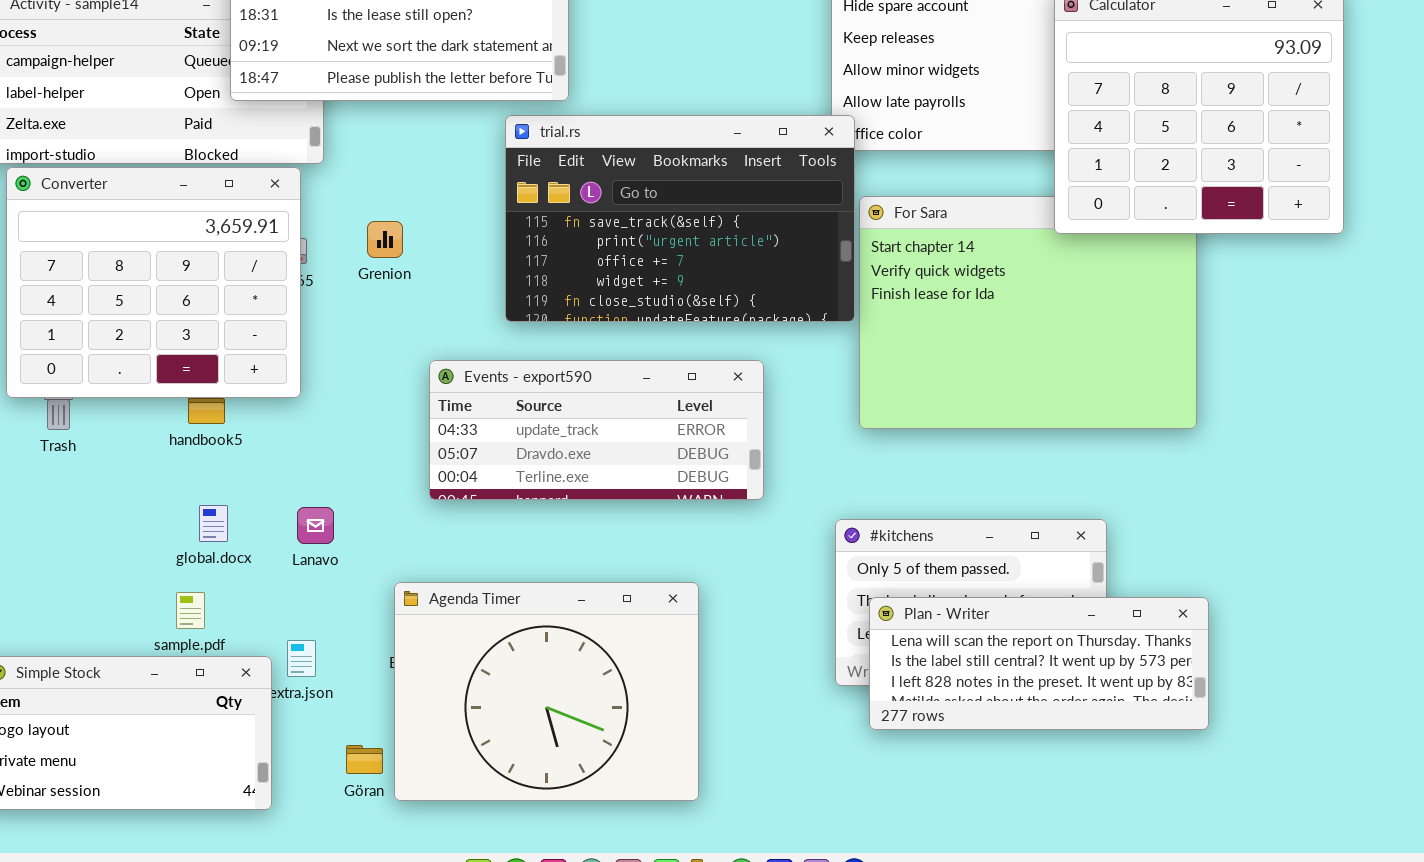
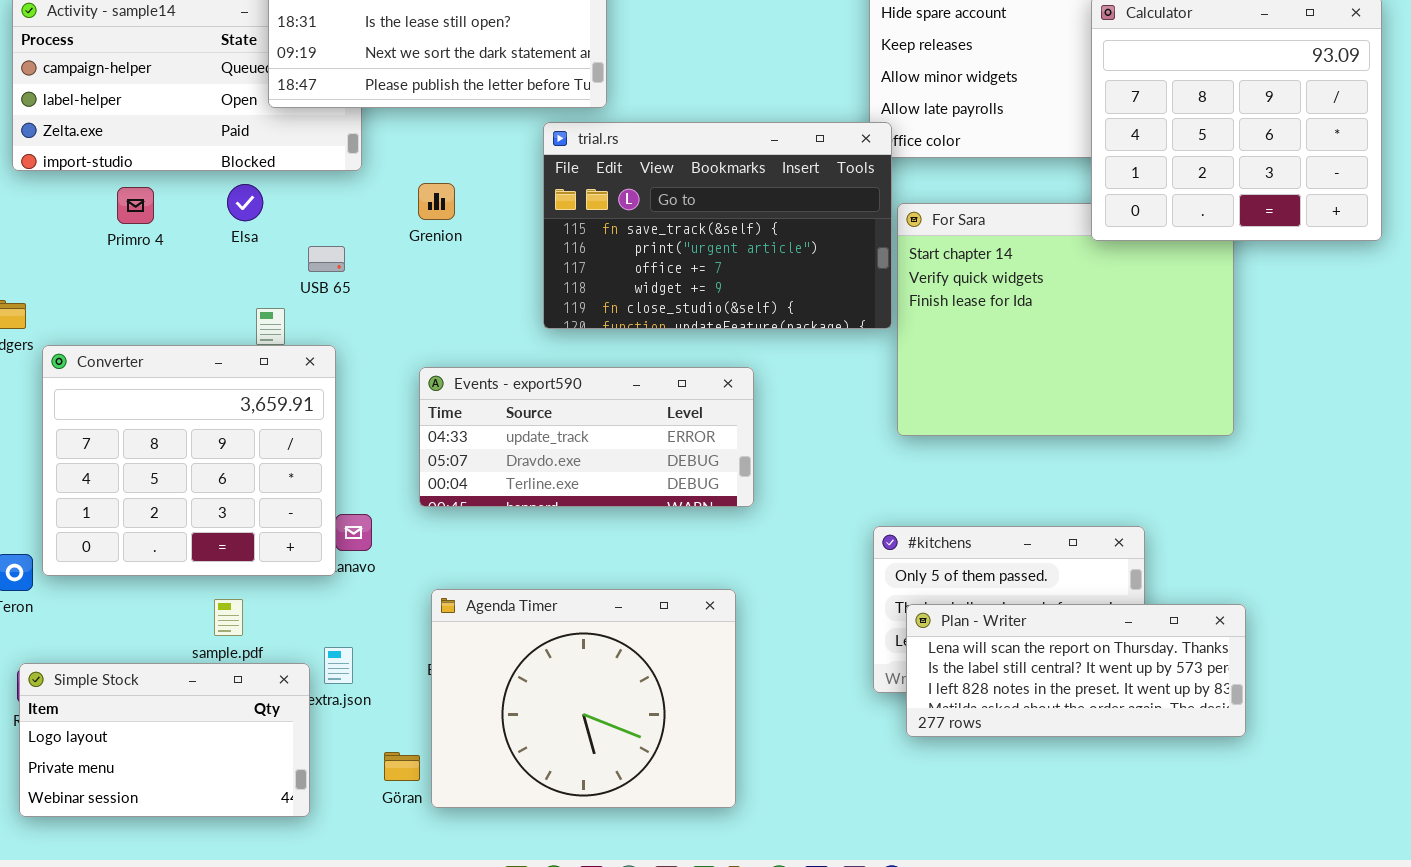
Converter: [6,167,301,398] -> [42,345,336,576], moved
Grenion: [367,221,403,258] -> [418,183,455,220], moved
Events - export590: [429,360,764,500] -> [419,367,754,507], moved

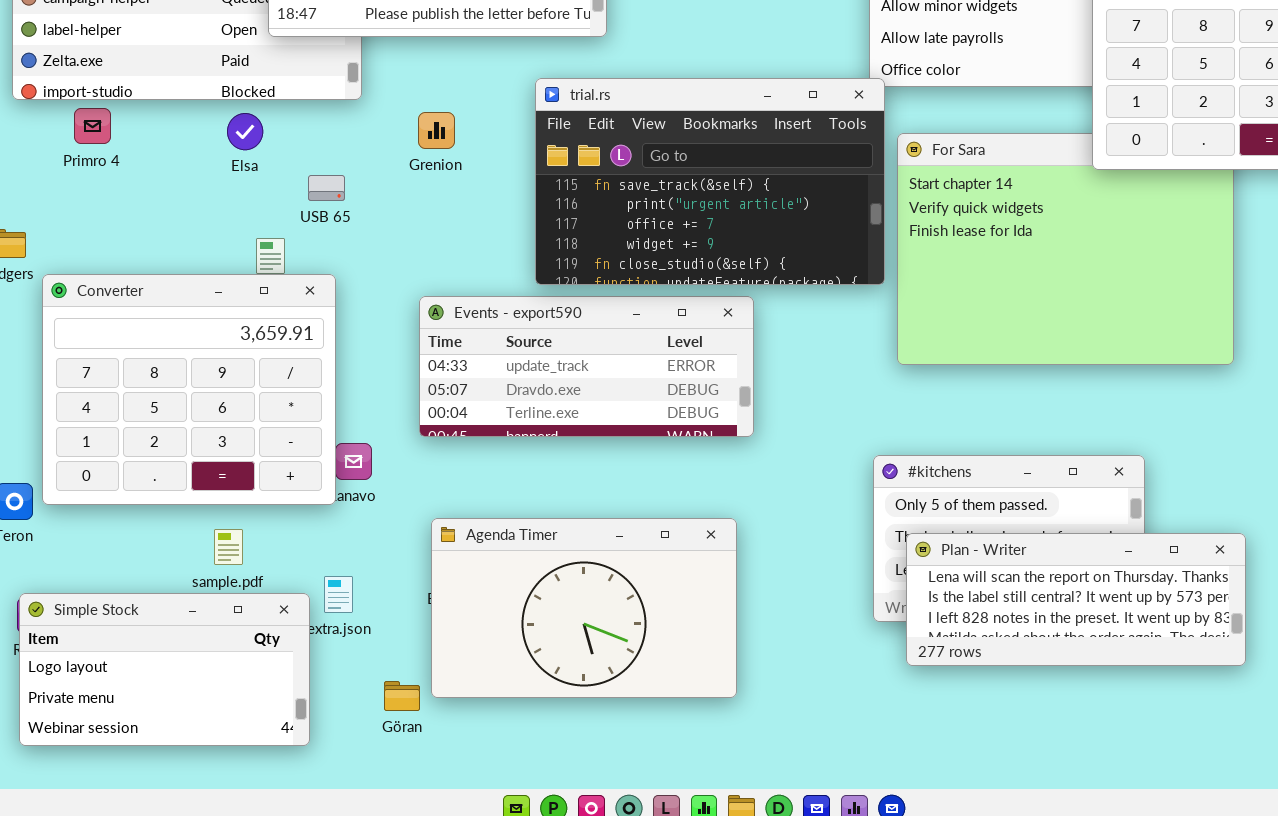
trial.rs: [543,122,892,329] -> [535,78,885,285], moved
Primro 4: [117,187,154,224] -> [74,108,111,144], moved
Agenda Timer: [431,589,736,808] -> [431,518,737,698], resized

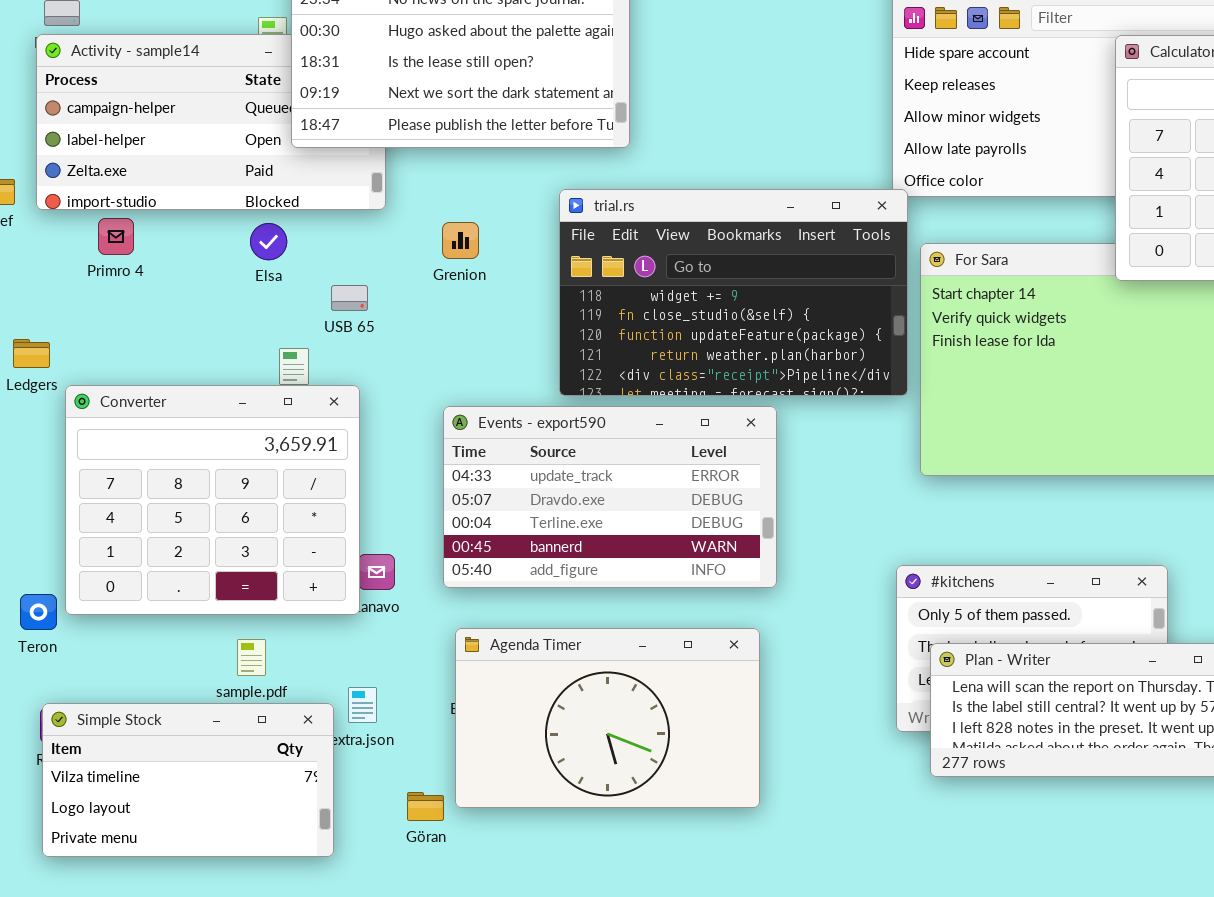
trial.rs: [535,78,885,285] -> [559,189,908,396], scrolled down 3 rows
Events - export590: [419,296,754,437] -> [443,406,777,588], resized
Simple Stock: [19,593,310,746] -> [42,703,334,857], scrolled up 1 row

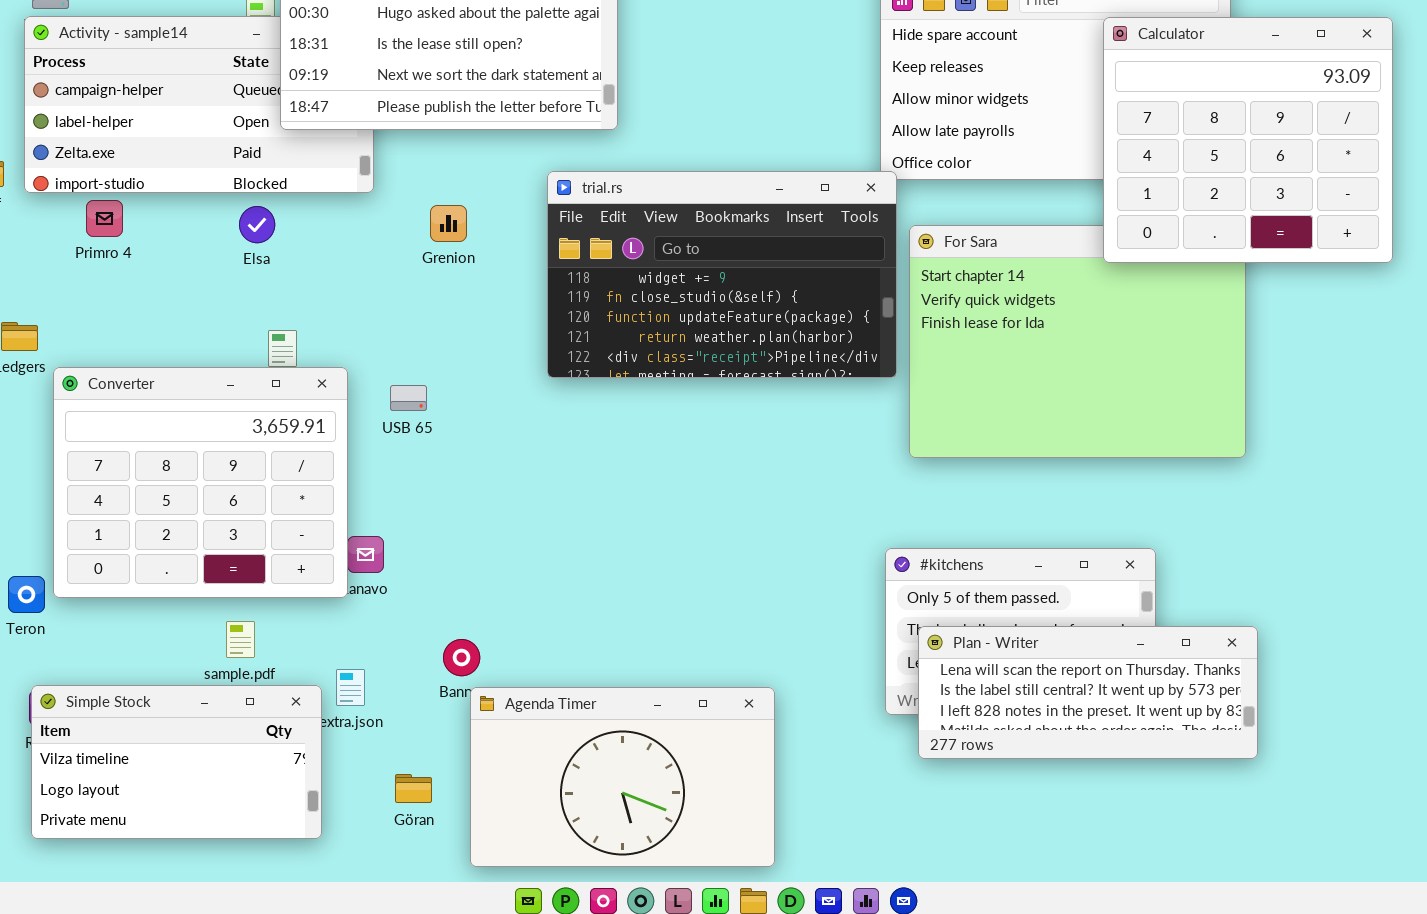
USB 65: [331,285,368,311] -> [390,385,427,411], moved
Events - export590: [443,406,777,588] -> none, closed
Agenda Timer: [455,628,760,808] -> [470,687,775,867], moved

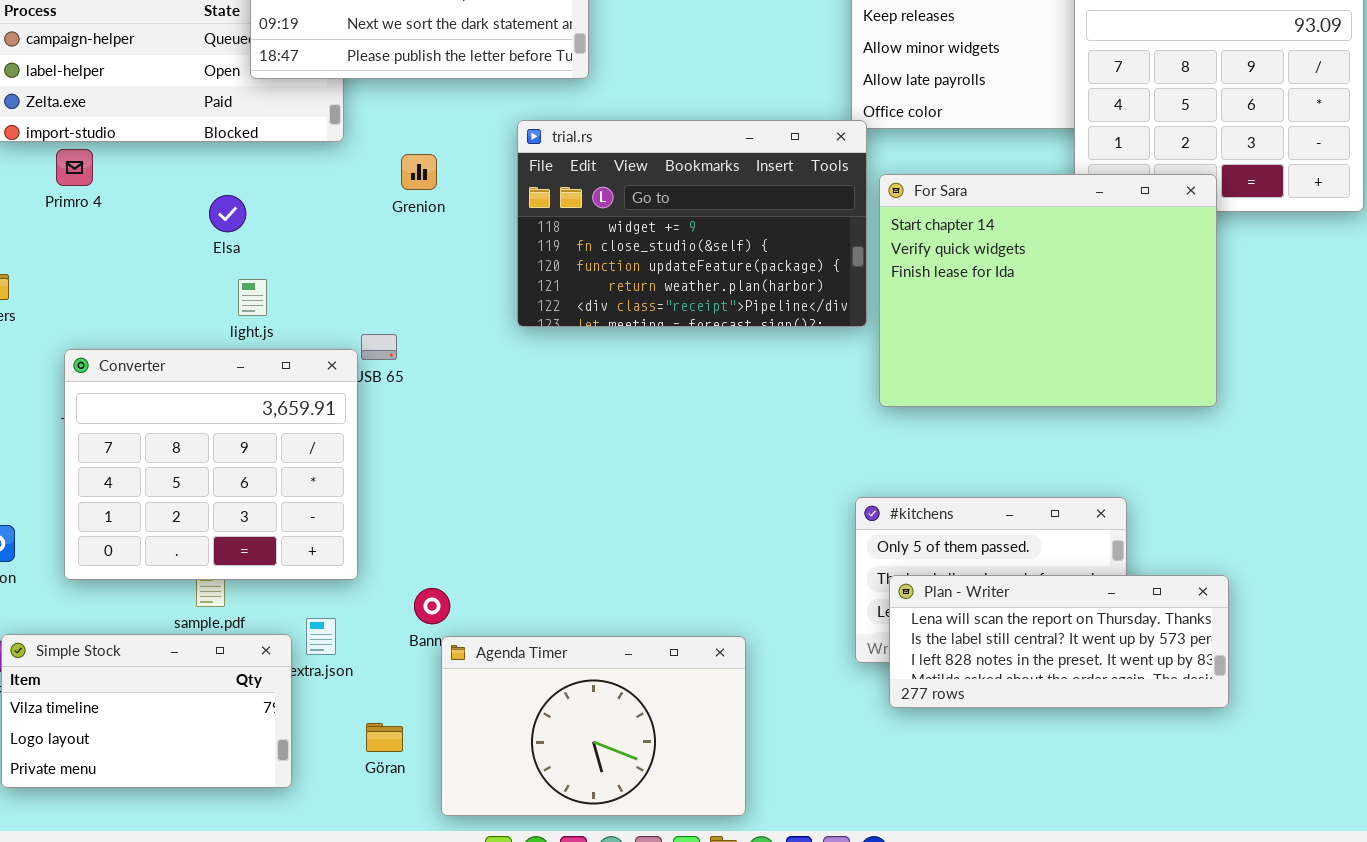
Elsa: [239,206,275,243] -> [209,195,246,232], moved
For Sara: [909,225,1246,458] -> [879,174,1217,407], raised
Converter: [53,367,348,598] -> [64,349,358,580], moved

